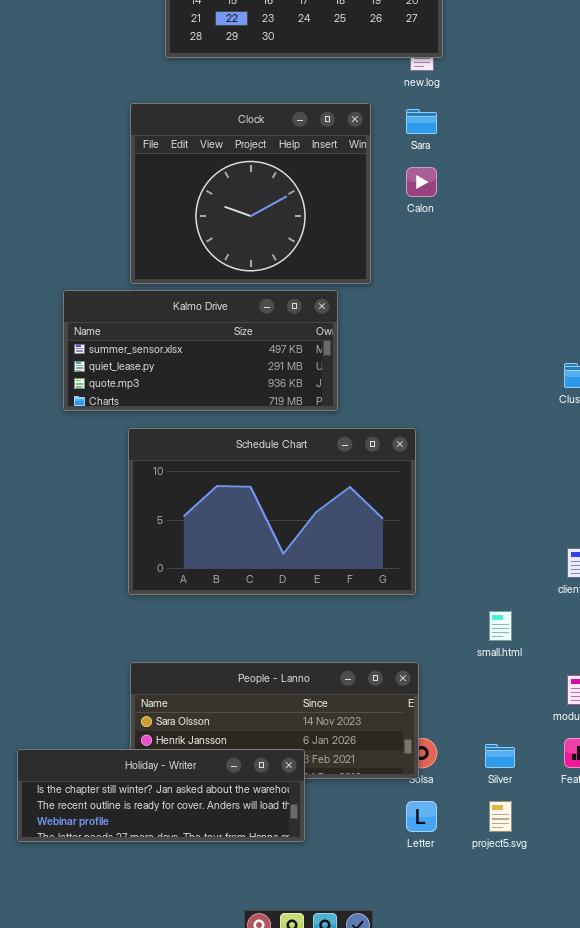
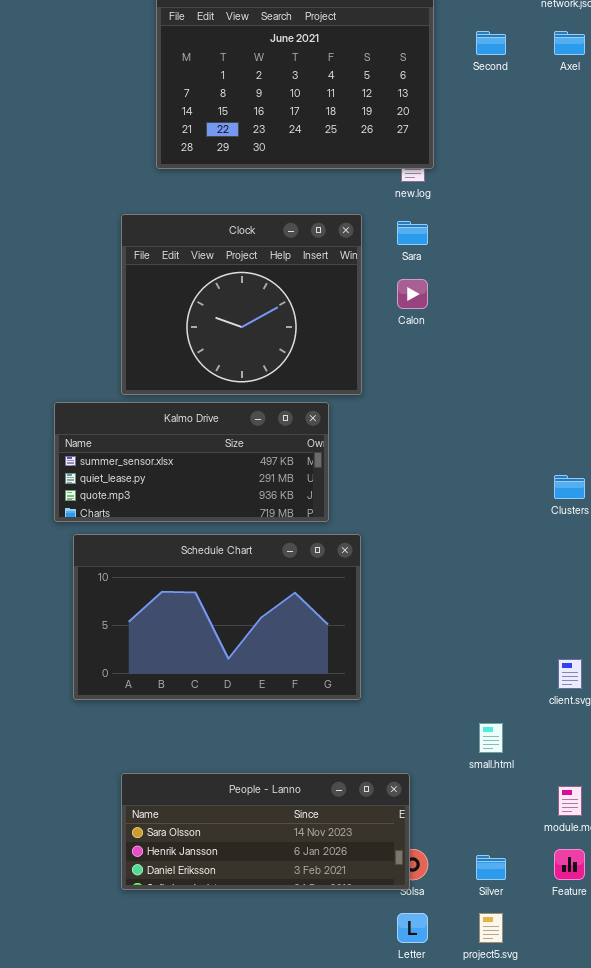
Schedule Chart: [128,428,416,595] -> [73,534,361,700], moved
Holiday - Writer: [17,749,305,842] -> none, closed

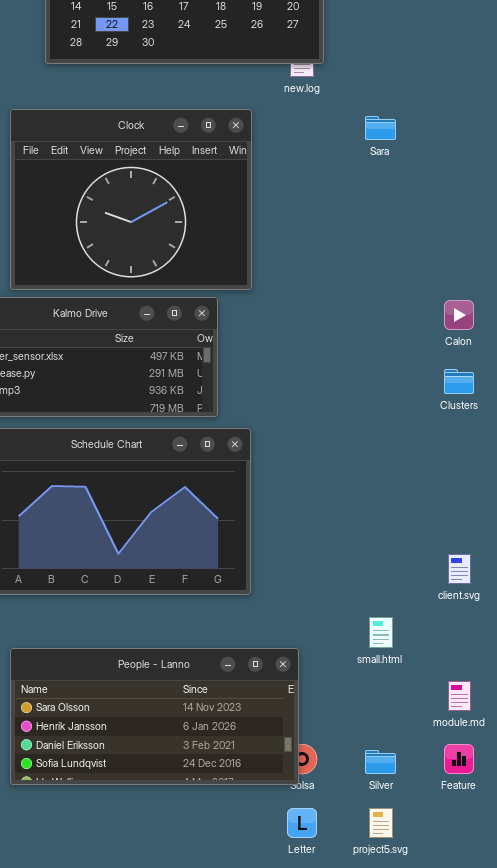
Sara: [397,221,428,245] -> [365,116,396,140], moved
Calon: [397,279,428,309] -> [444,300,474,330], moved
People - Lanno: [121,773,410,890] -> [10,648,299,785], resized

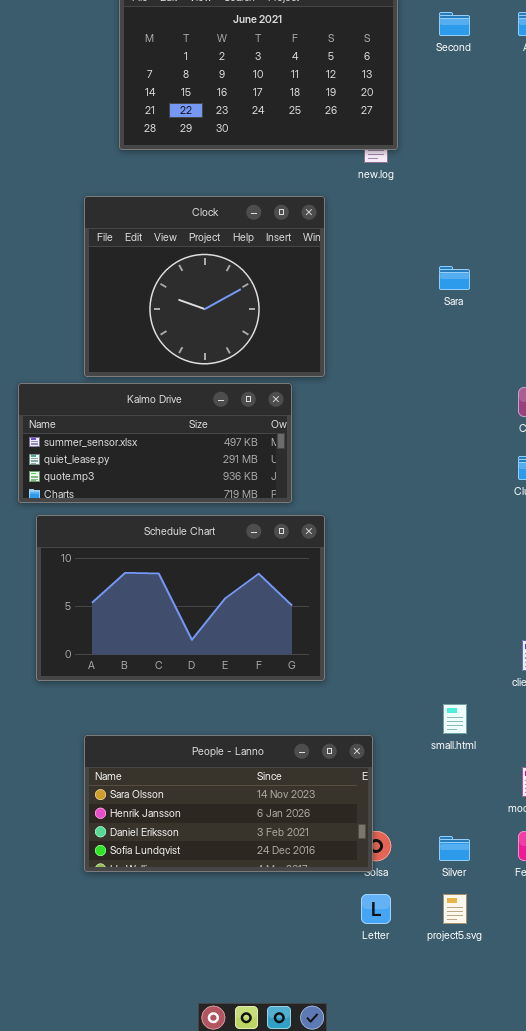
Sara: [365,116,396,140] -> [439,266,470,290], moved

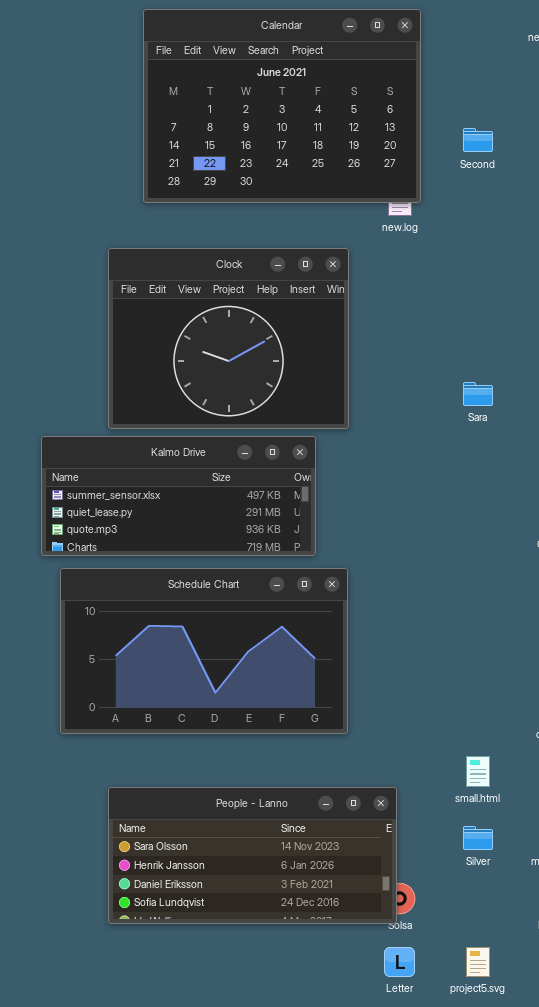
Second: [439,12,470,36] -> [463,128,493,152], moved
Sara: [439,266,470,290] -> [463,382,493,406], moved
Silver: [439,836,470,861] -> [463,826,493,850], moved

